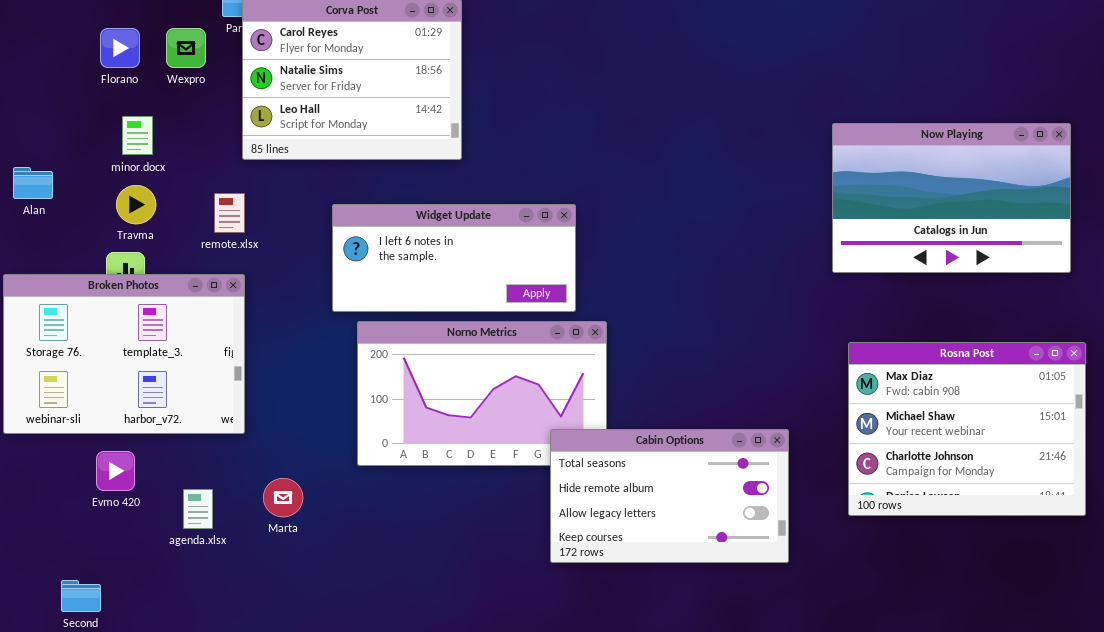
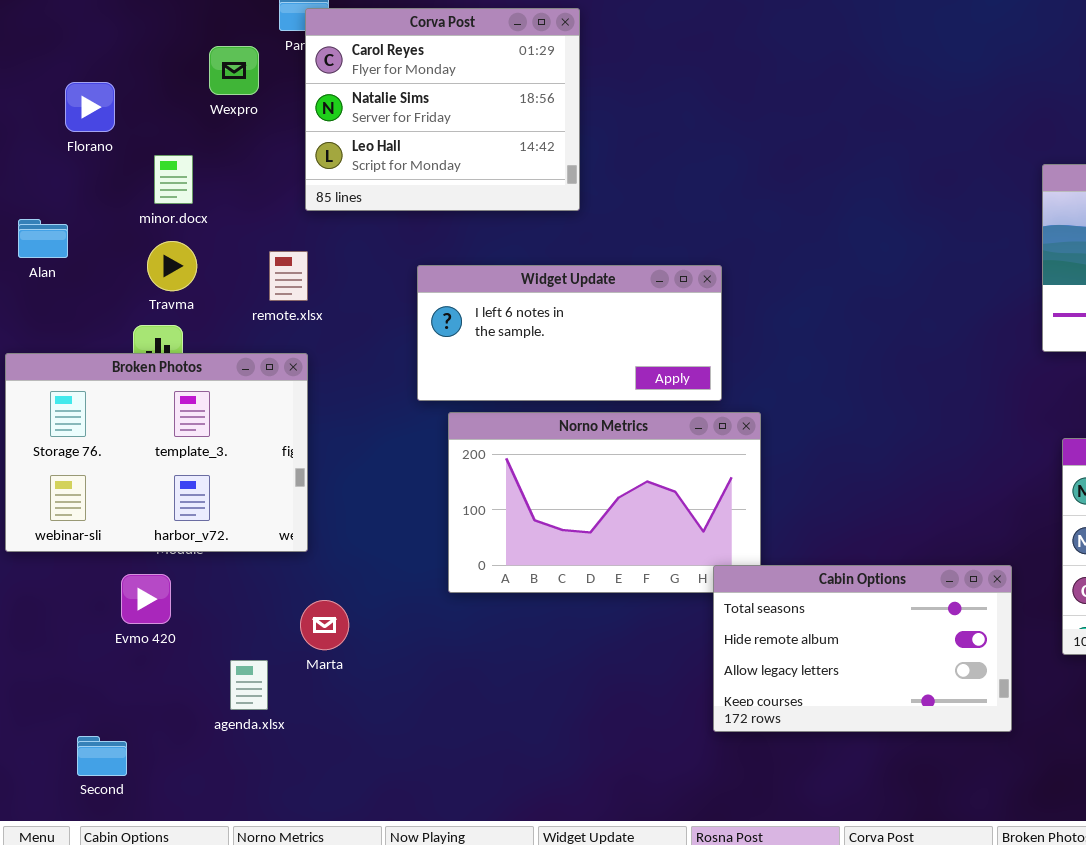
Florano: [100,28,140,68] -> [65,82,115,132], moved
Cabin Options: [550,429,789,563] -> [713,565,1012,732], moved
Marta: [263,478,303,517] -> [300,600,349,650], moved
agenda.xlsx: [183,489,213,529] -> [230,660,268,710], moved

